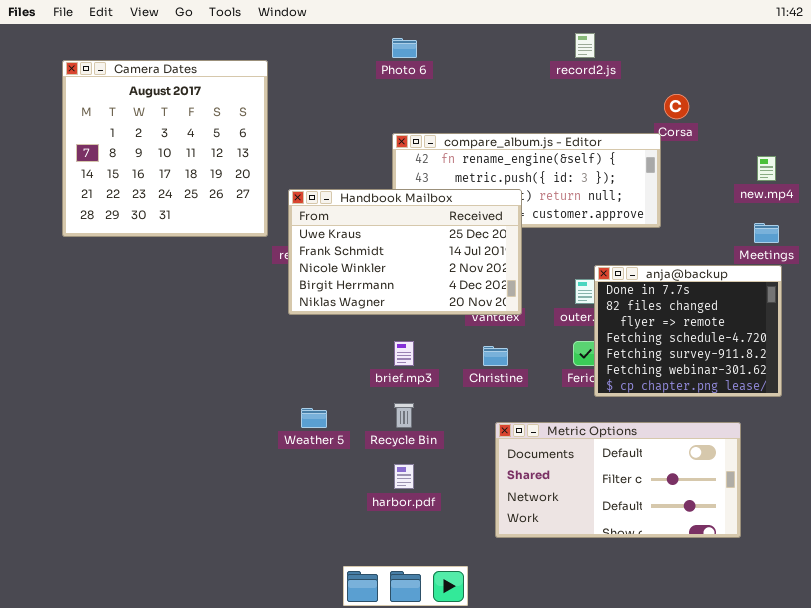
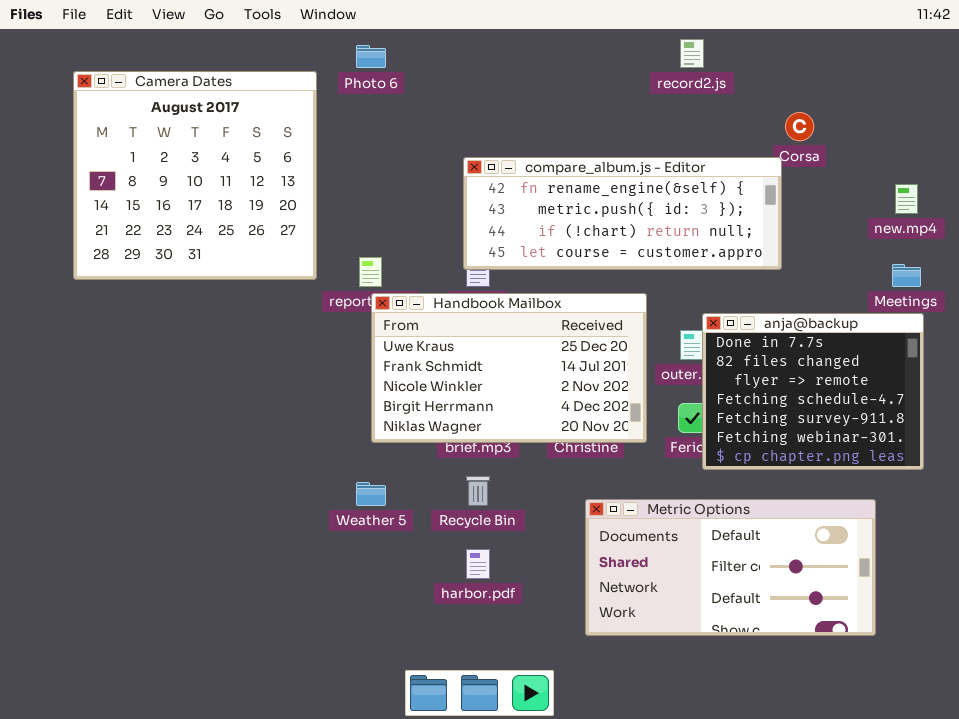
Photo 6: [392,38,417,58] -> [356,45,386,68], moved
Handbook Mailbox: [288,189,522,315] -> [371,293,647,443], moved

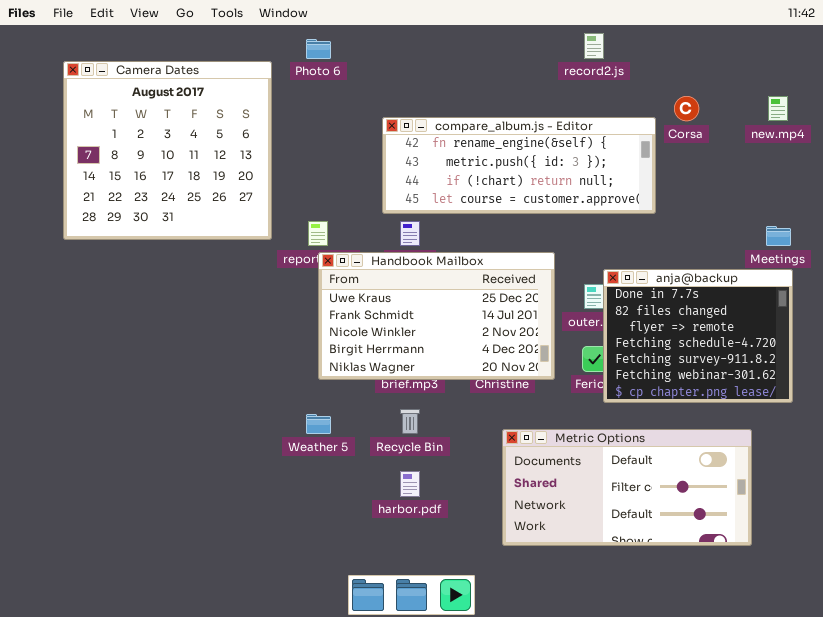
compare_album.js - Editor: [463,157,782,270] -> [382,117,656,214], moved
new.mp4: [895,184,918,214] -> [768,96,788,121], moved

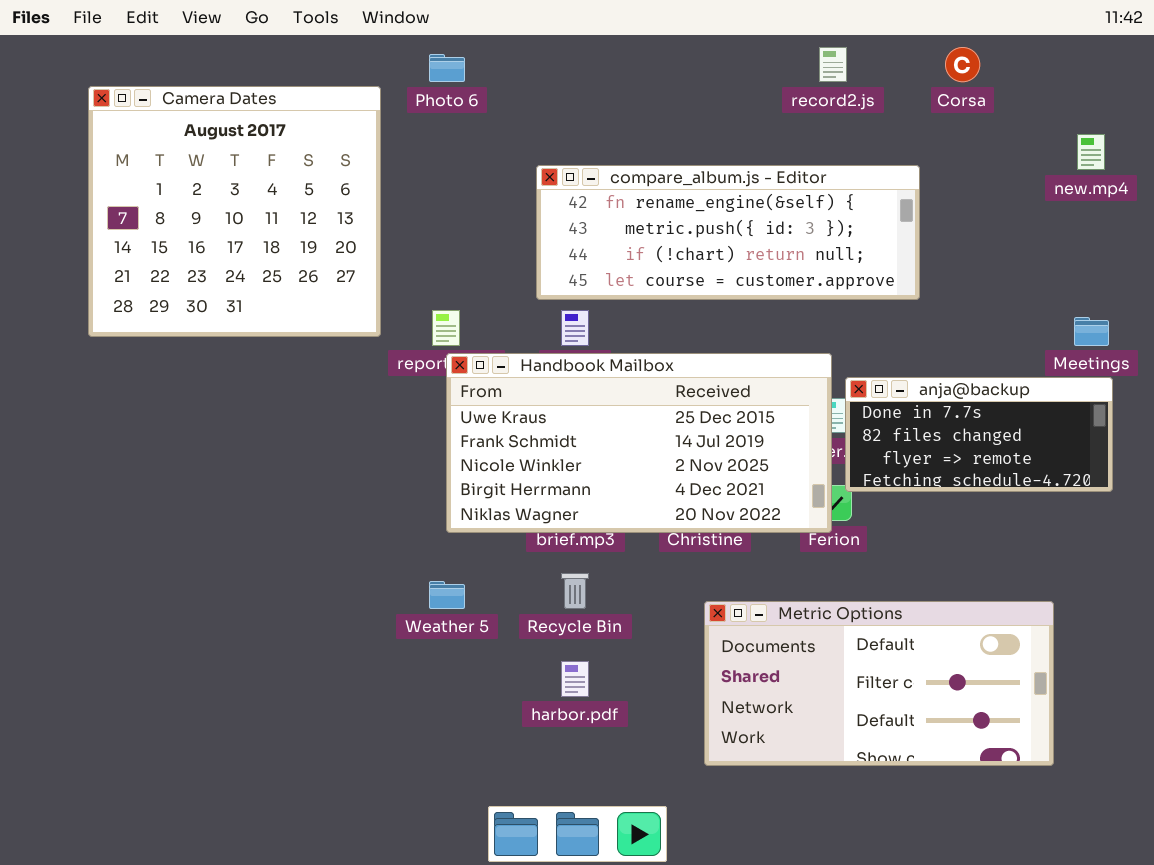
Corsa: [674,96,699,121] -> [945,47,980,82], moved
Handbook Mailbox: [318,252,555,380] -> [446,353,832,533], resized
anja@backup: [603,269,793,403] -> [845,377,1113,492], resized

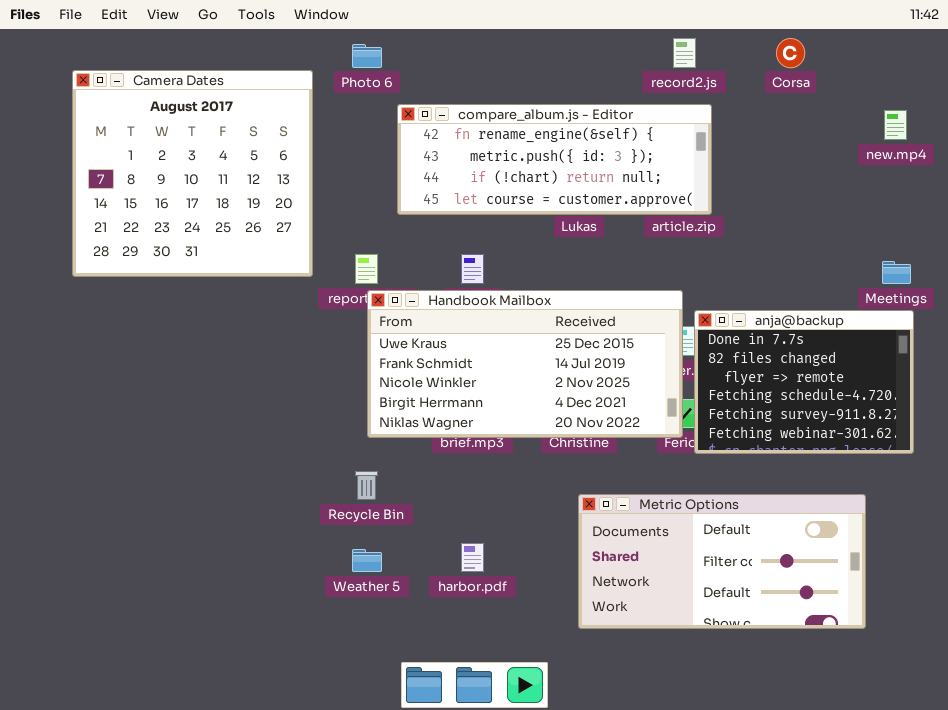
compare_album.js - Editor: [536,165,920,300] -> [397,104,712,215], moved
anja@backup: [845,377,1113,492] -> [694,310,914,454], resized
Recycle Bin: [561,573,589,609] -> [355,471,378,500], moved
Weather 5: [429,581,465,609] -> [352,549,382,572], moved

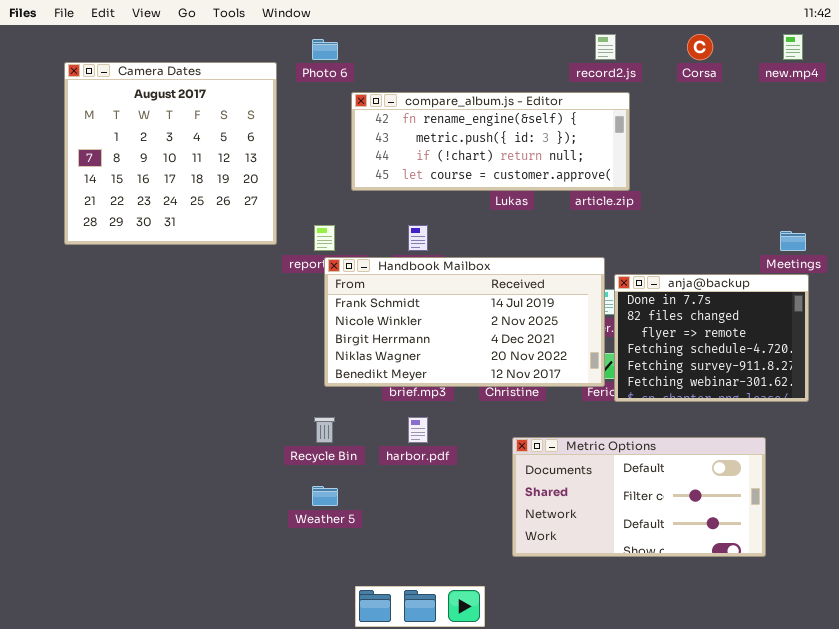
new.mp4: [884,110,907,140] -> [783,34,803,60], moved
Handbook Mailbox: [367,290,683,438] -> [324,257,605,387], scrolled down 1 row
harbor.pdf: [461,543,484,572] -> [408,417,428,443], moved

